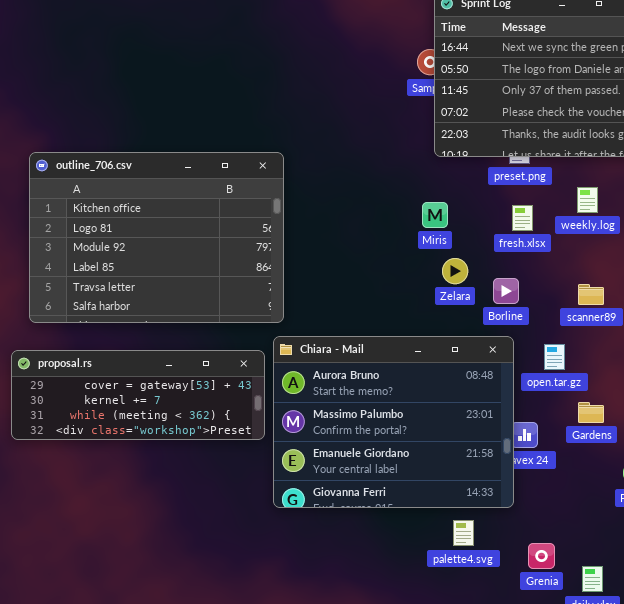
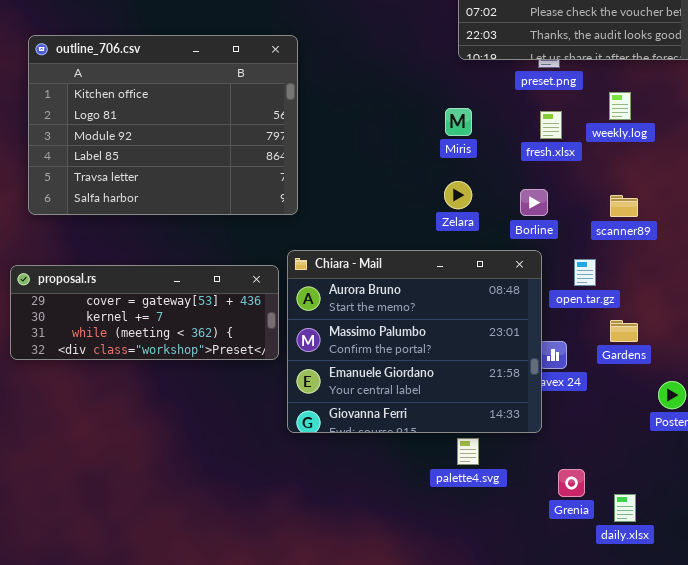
outline_706.csv: [29,152,284,323] -> [28,35,298,215], moved
Zelara: [442,258,468,284] -> [444,181,472,209], moved
palette4.svg: [453,520,474,546] -> [457,438,479,465], moved

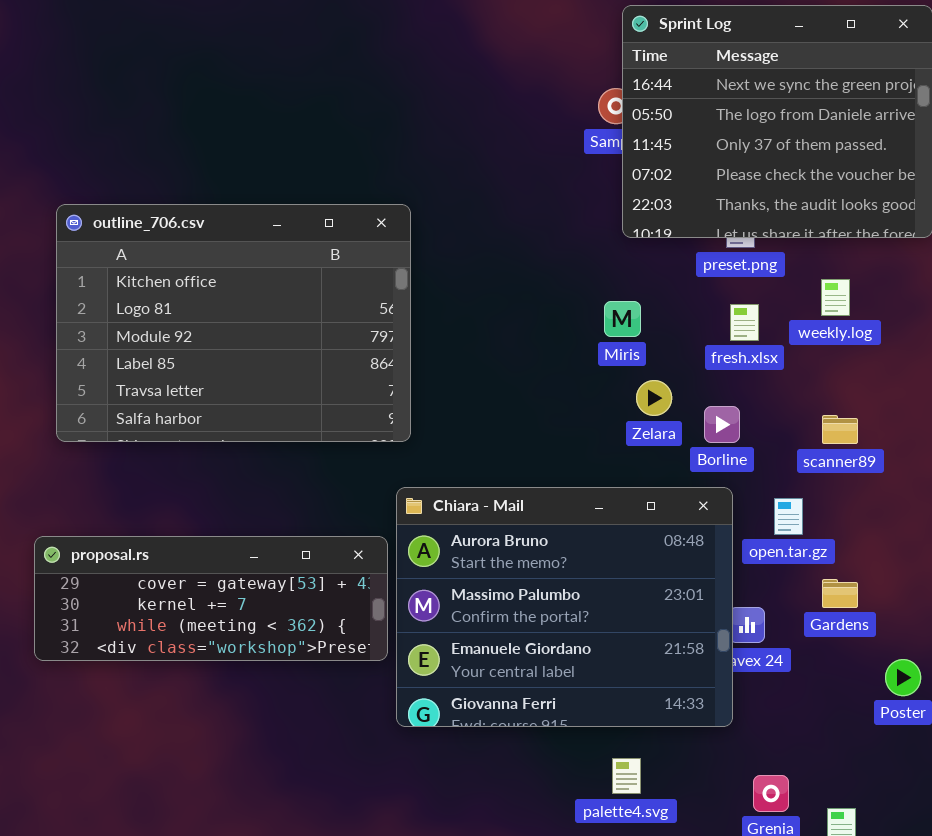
Zelara: [444,181,472,209] -> [636,380,672,416], moved
proposal.rs: [10,265,279,360] -> [34,536,388,661], moved
palette4.svg: [457,438,479,465] -> [612,758,641,794], moved

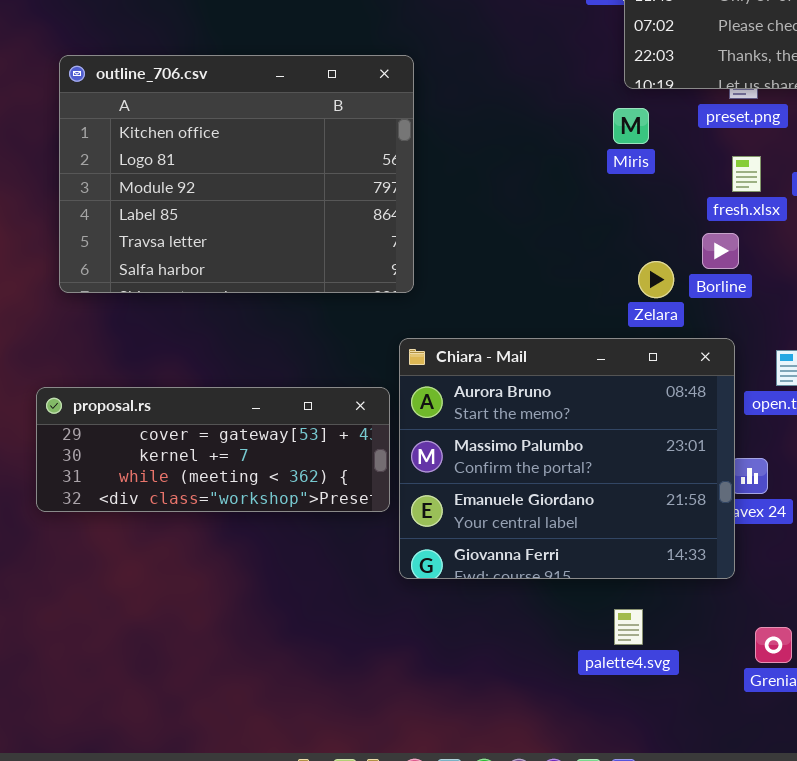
Miris: [604,301,641,337] -> [613,108,649,144], moved
Zelara: [636,380,672,416] -> [638,261,674,298], moved
Borline: [704,406,740,443] -> [702,233,739,269], moved

